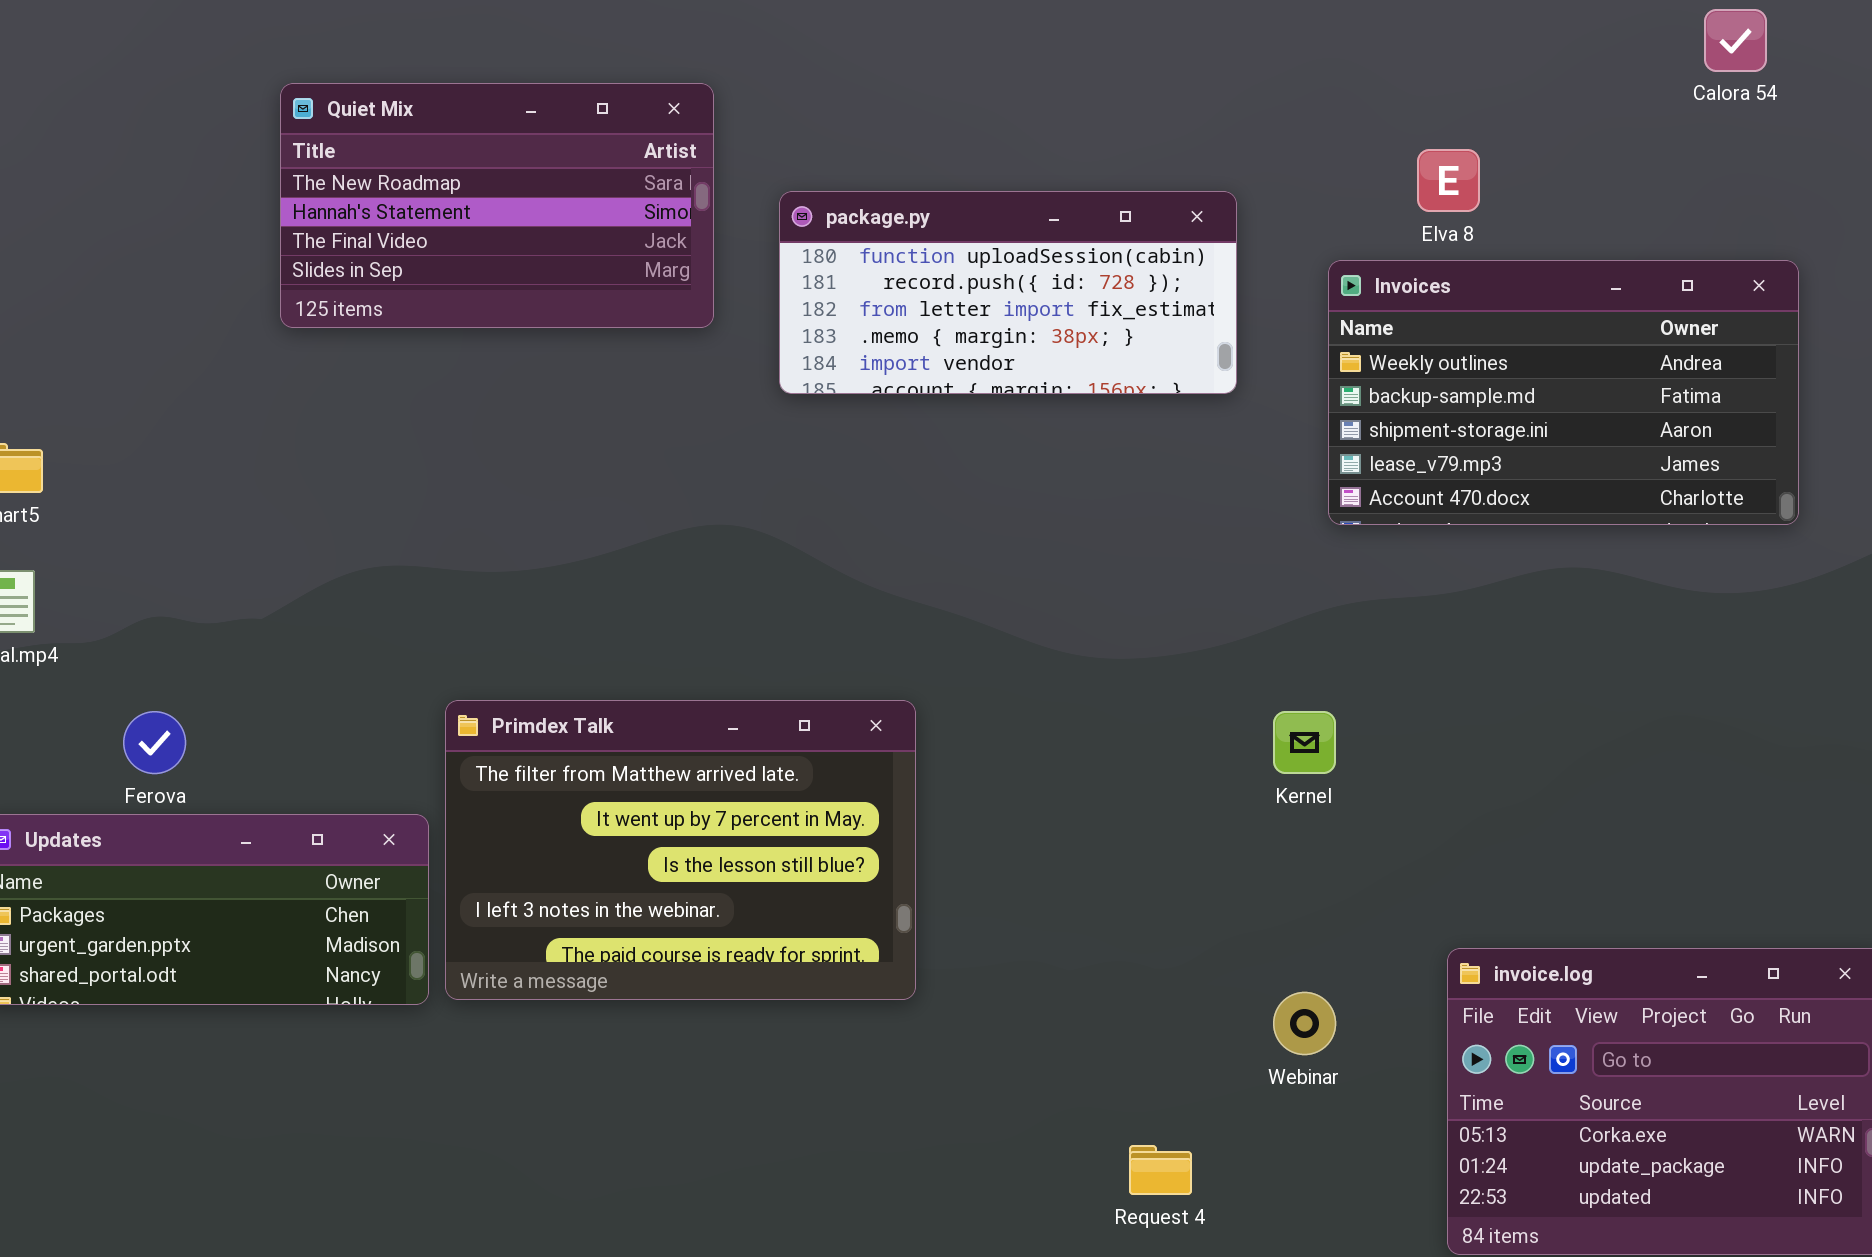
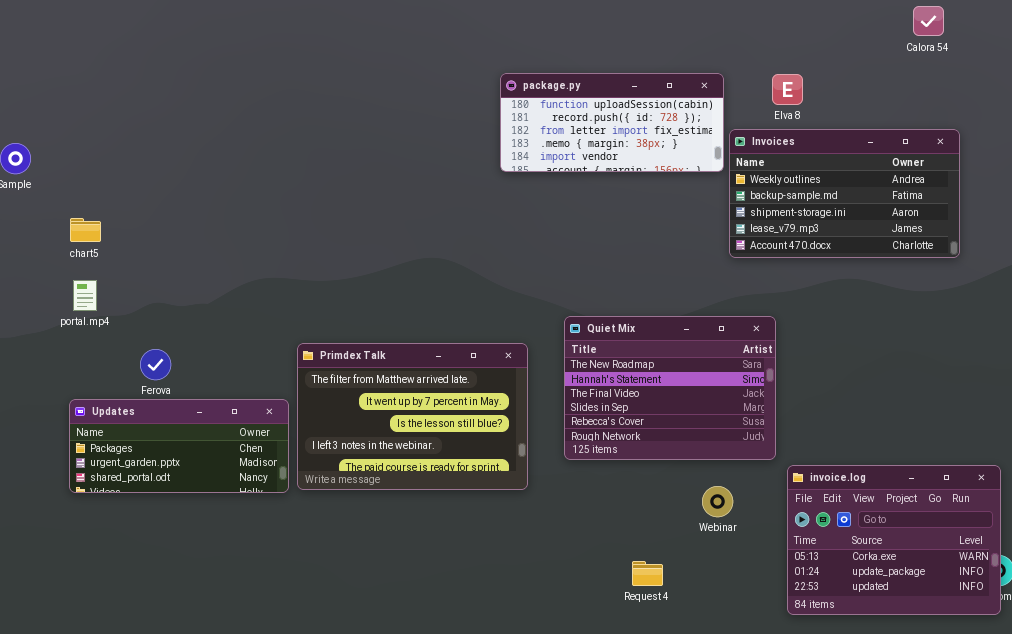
Quiet Mix: [280,83,714,328] -> [564,316,776,460], moved, resized
package.py: [779,191,1237,394] -> [500,73,724,172], moved

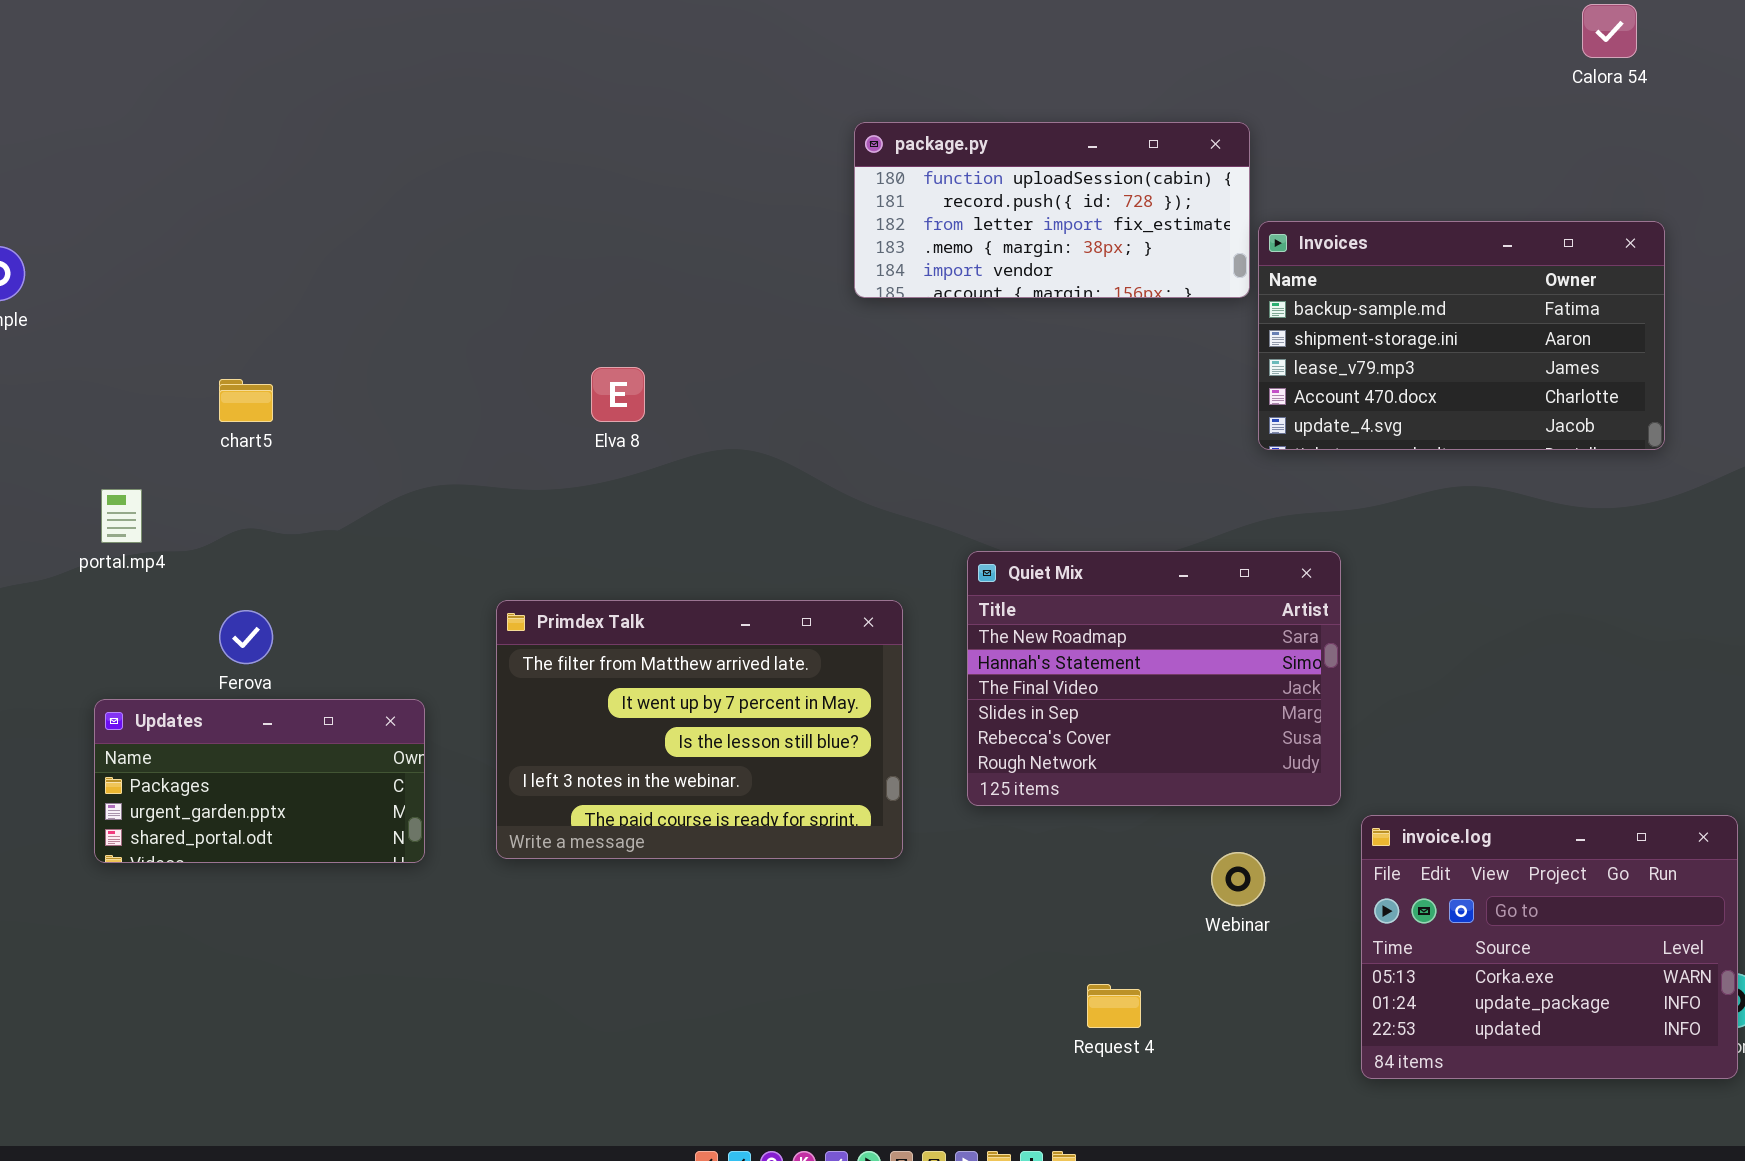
Elva 8: [772,74,803,105] -> [591,367,645,422], moved
Invoices: [729,129,960,258] -> [1258,221,1665,450], scrolled down 1 row
chart5: [70,218,101,242] -> [219,379,273,422], moved
Updates: [69,399,289,493] -> [94,699,425,863], resized

